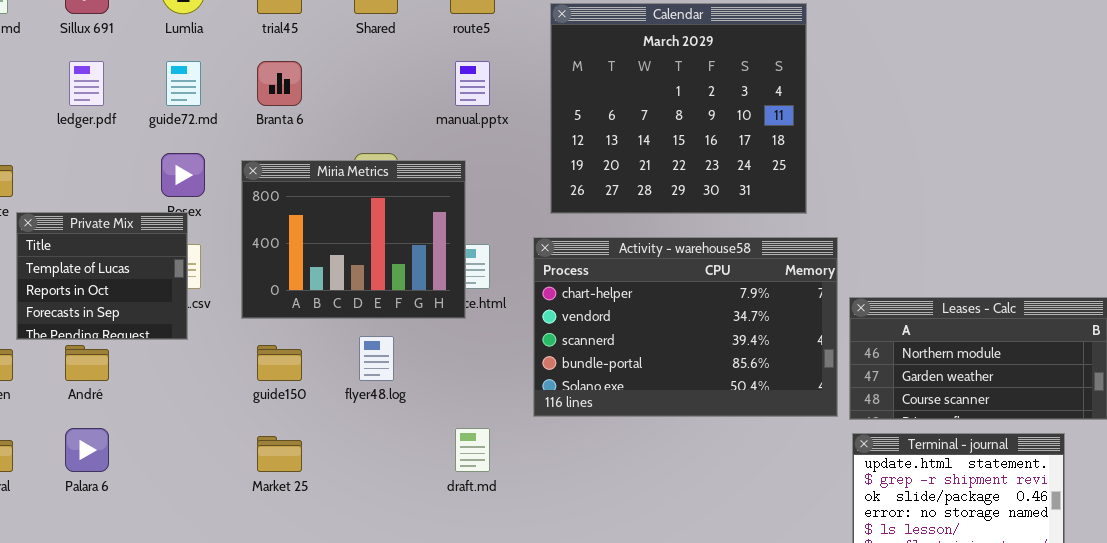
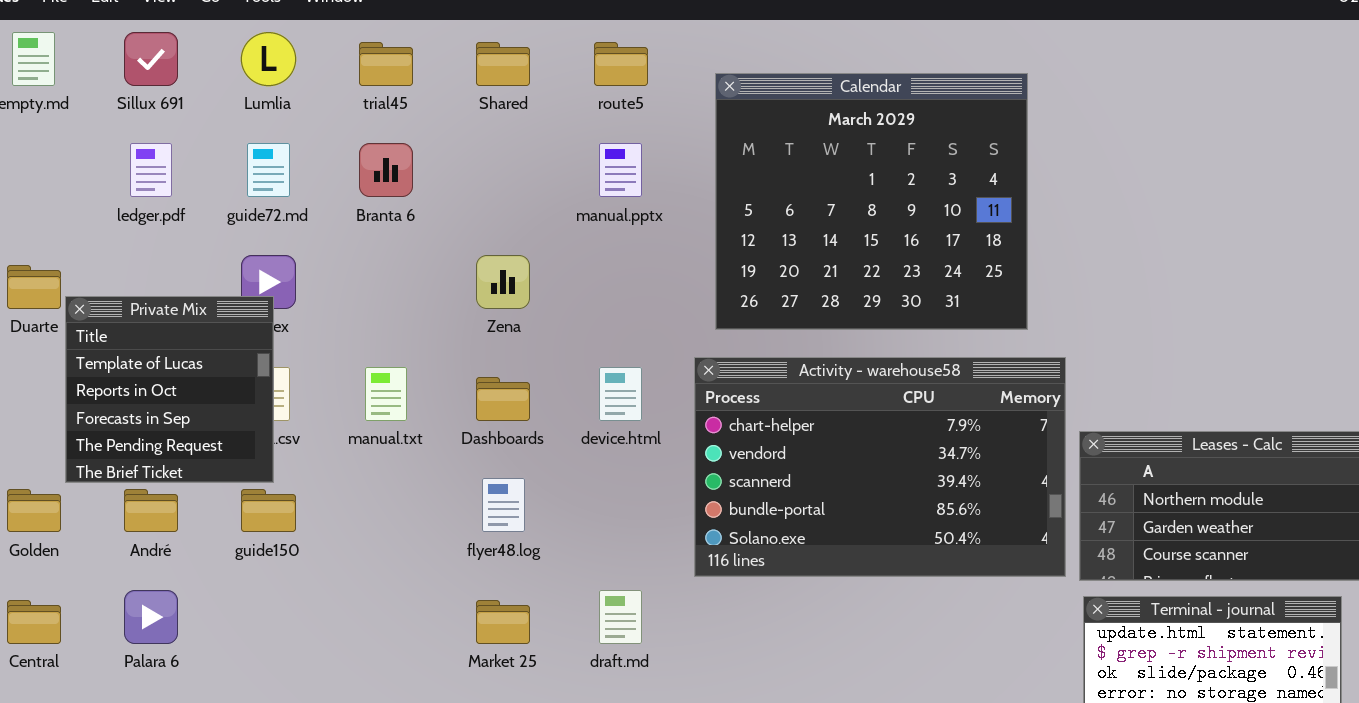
Miria Metrics: [241,160,466,319] -> none, closed
Private Mix: [16,212,188,340] -> [65,296,274,483], resized
guide150: [257,345,302,381] -> [241,489,296,532], moved
Market 25: [257,436,302,472] -> [476,600,530,644], moved

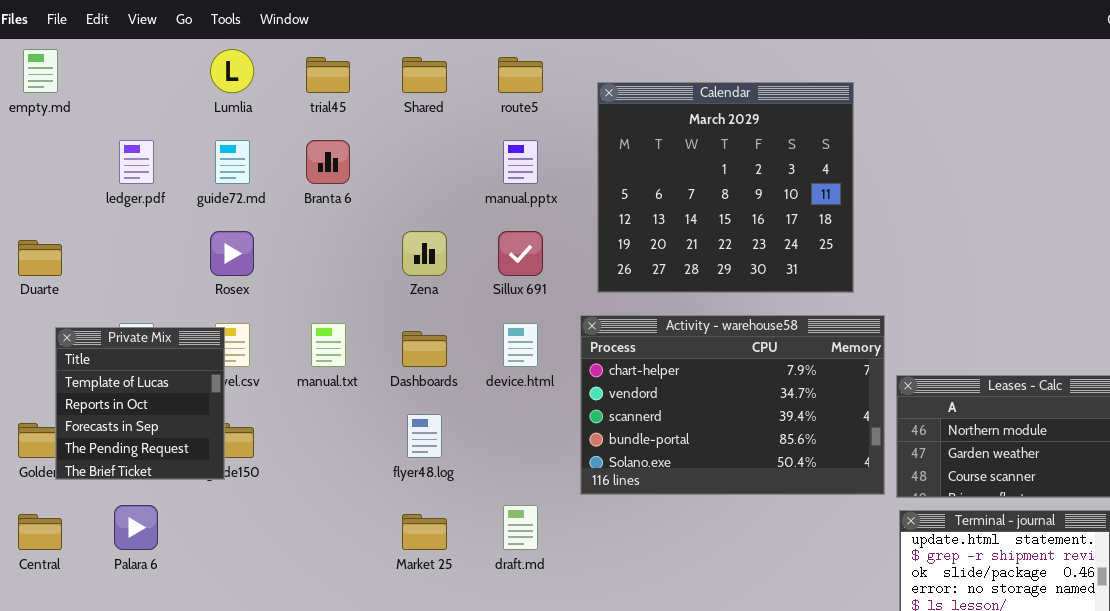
Sillux 691: [124,32,178,86] -> [498,231,543,276], moved
Private Mix: [65,296,274,483] -> [55,327,225,480], moved

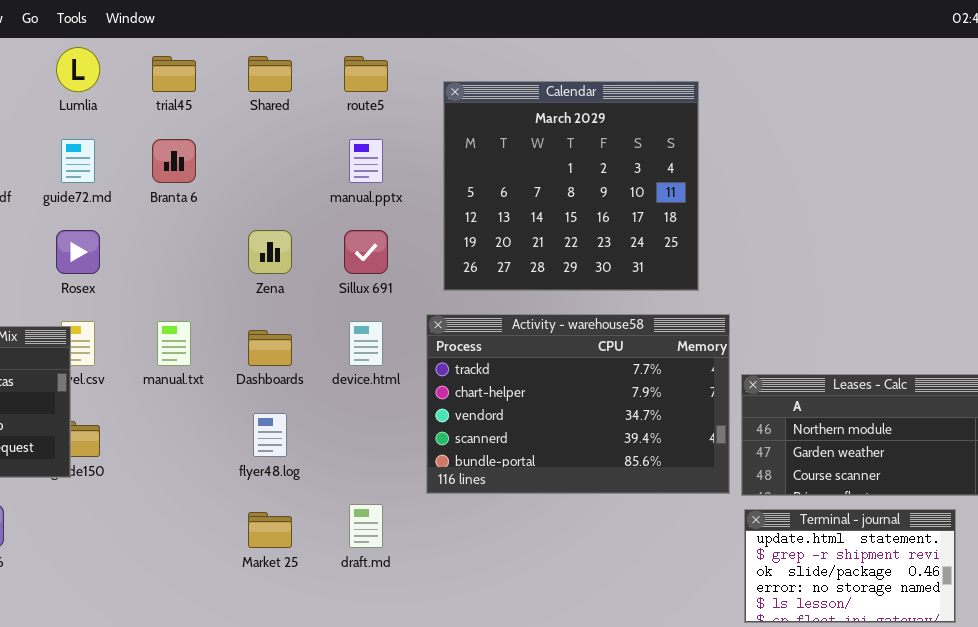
Activity - warehouse58: [580,315,885,495] -> [426,314,730,494], scrolled up 1 row

